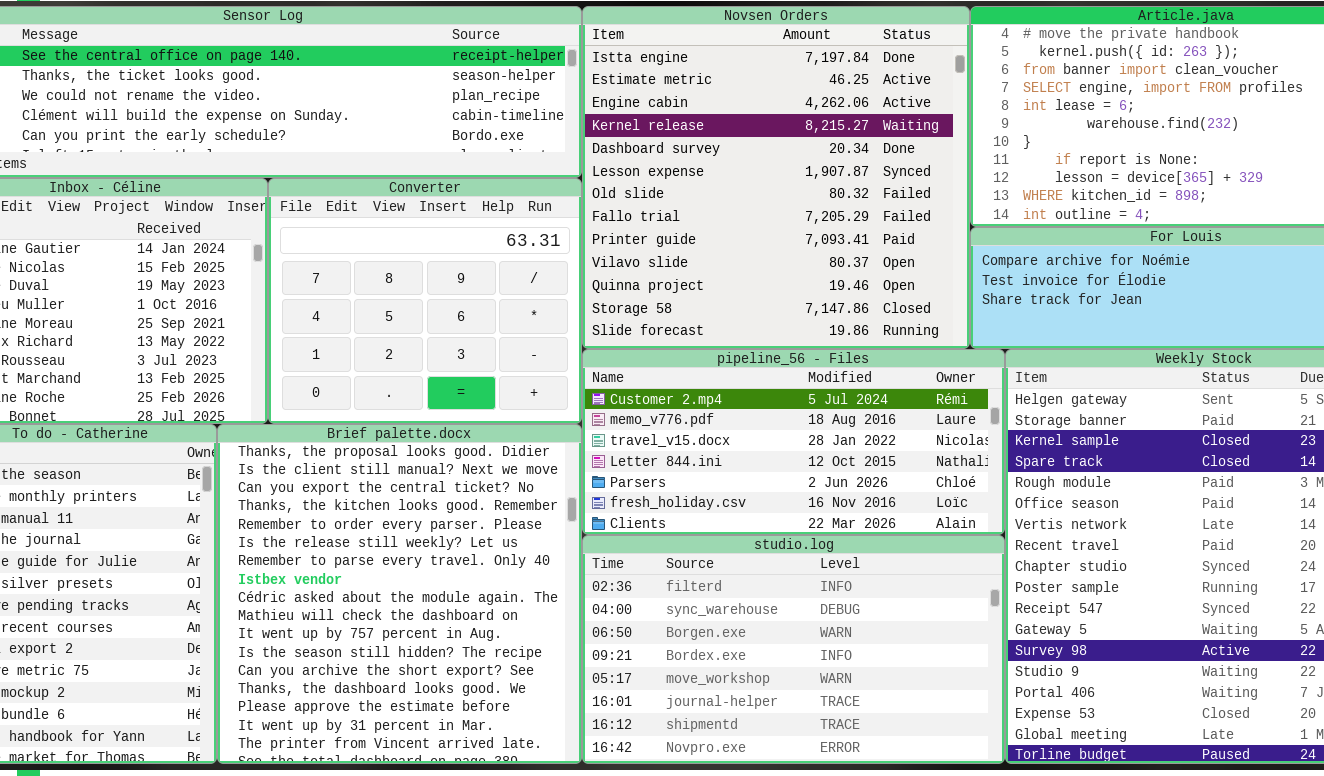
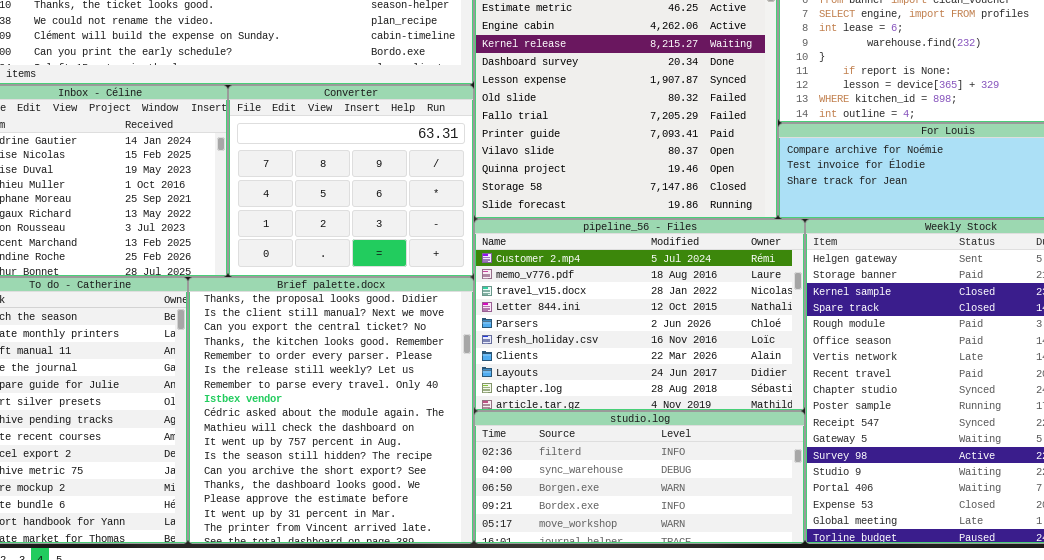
pipeline_56 - Files: [582,349,1005,535] -> [474,219,805,411], resized
studio.log: [582,535,1005,764] -> [474,411,805,544], resized

